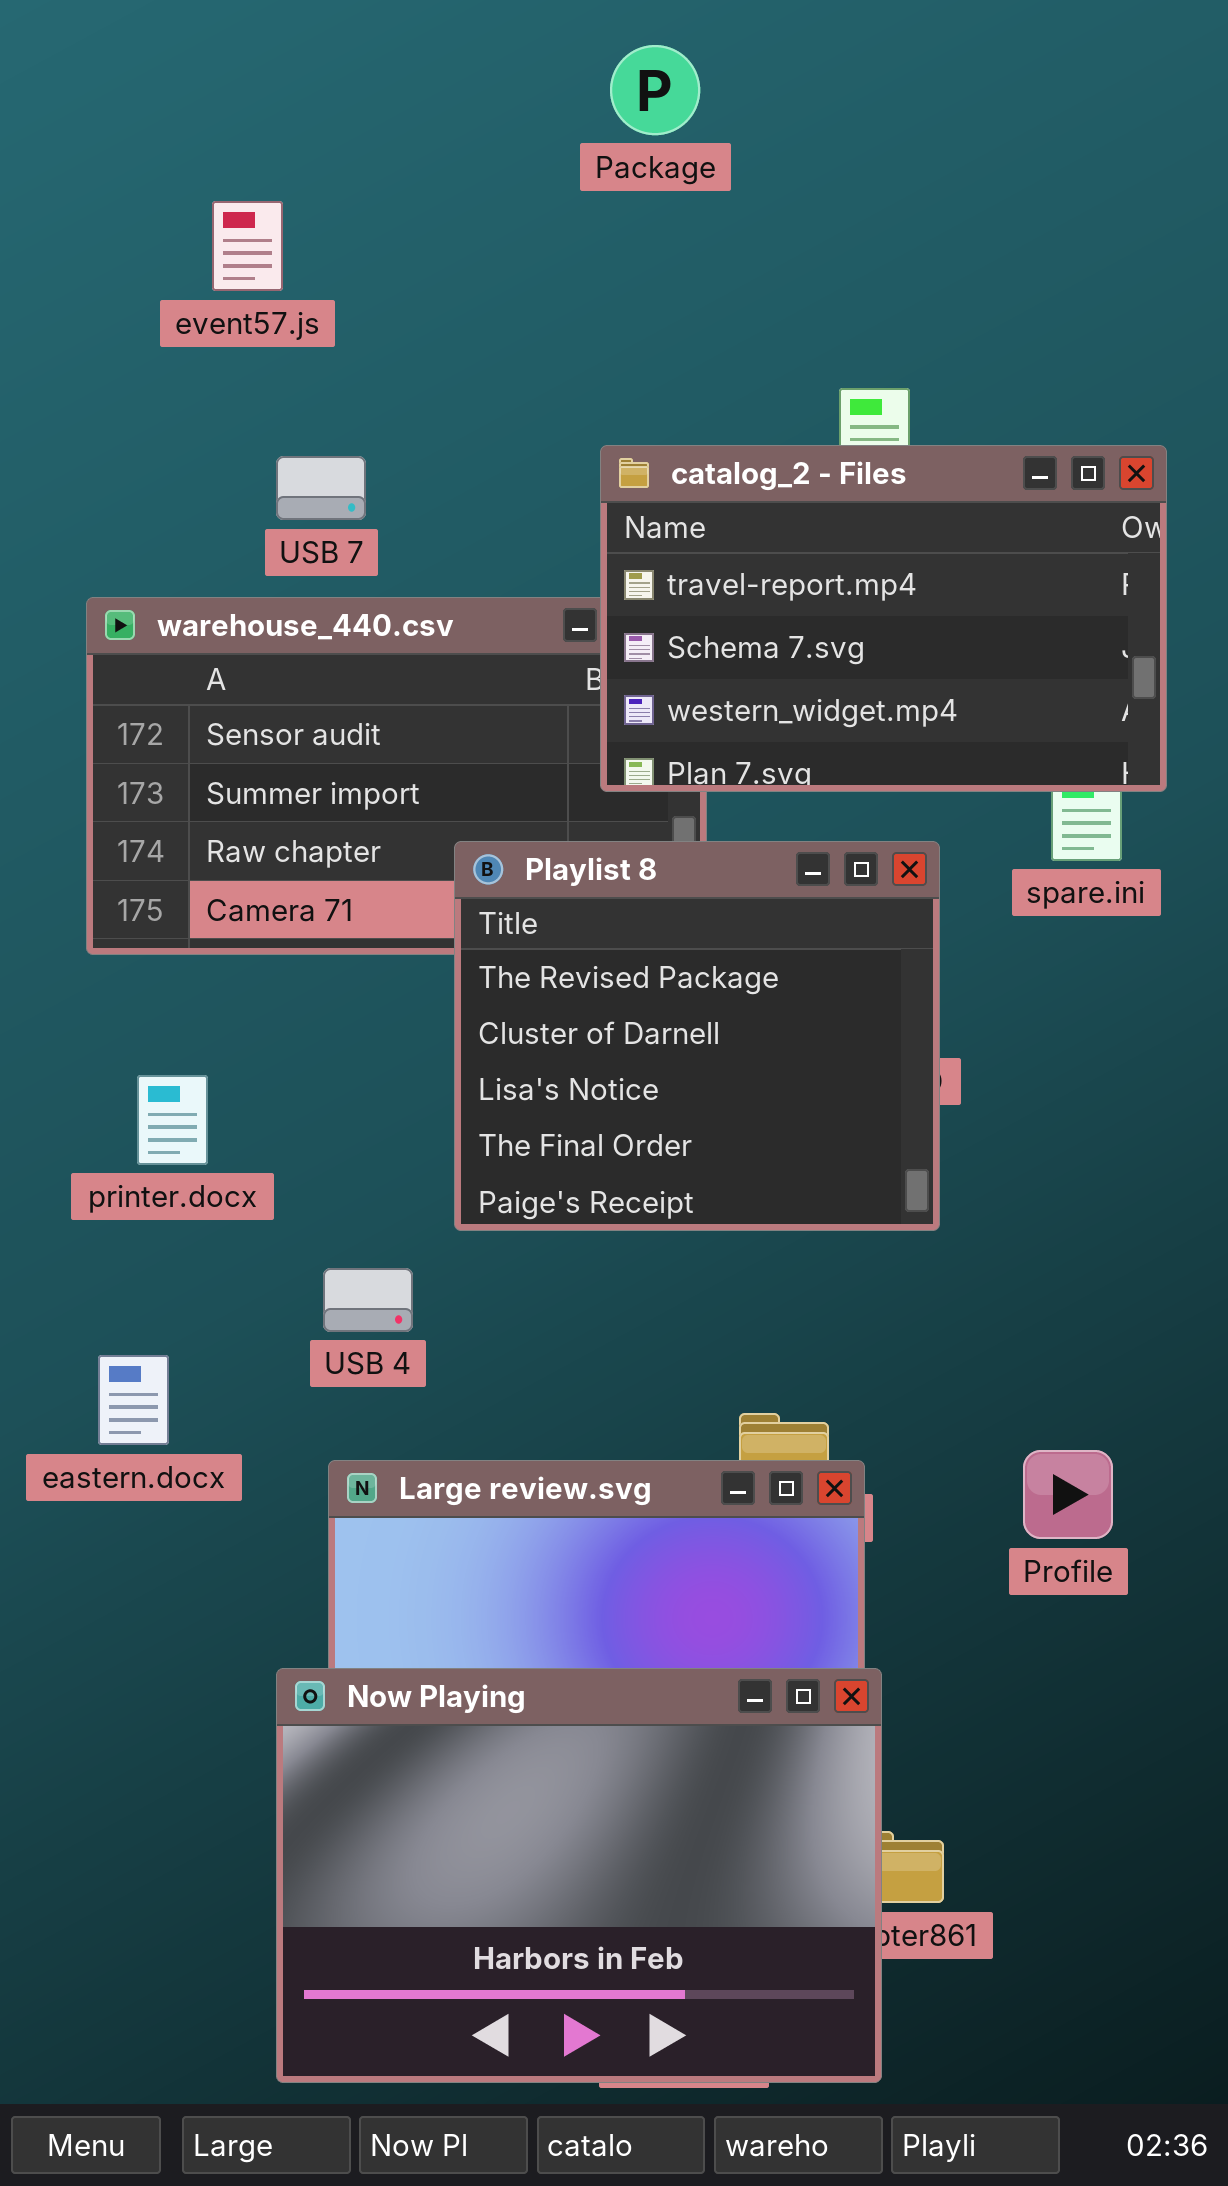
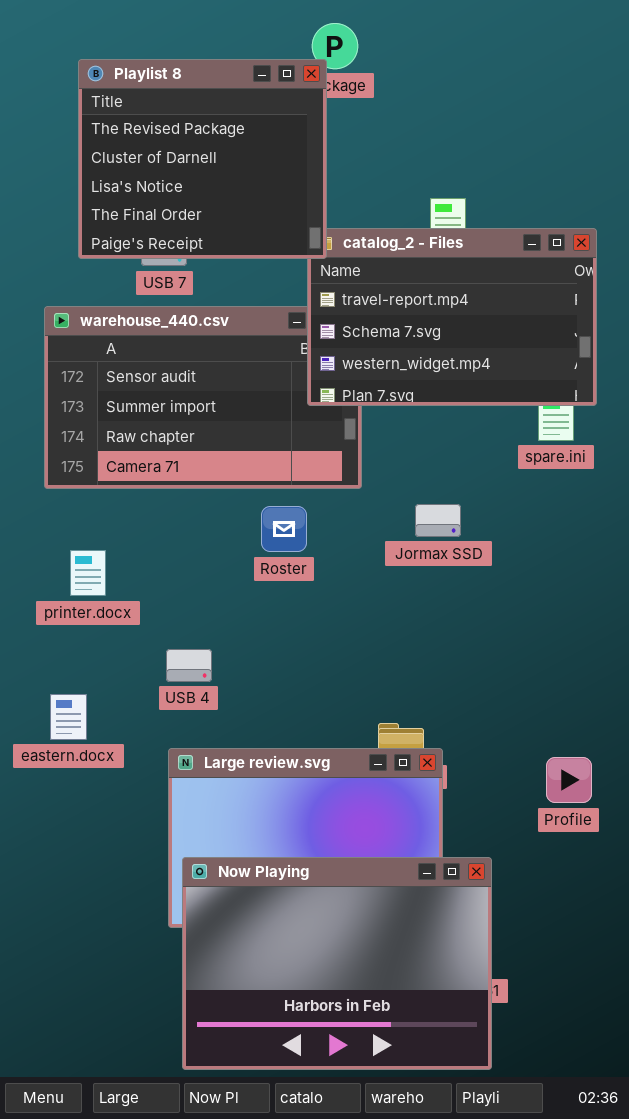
Playlist 8: [454,841,940,1231] -> [78,59,327,259], moved
Profile: [1023,1450,1113,1539] -> [546,757,592,803], moved
Now Playing: [276,1668,882,2083] -> [182,857,492,1070], moved

